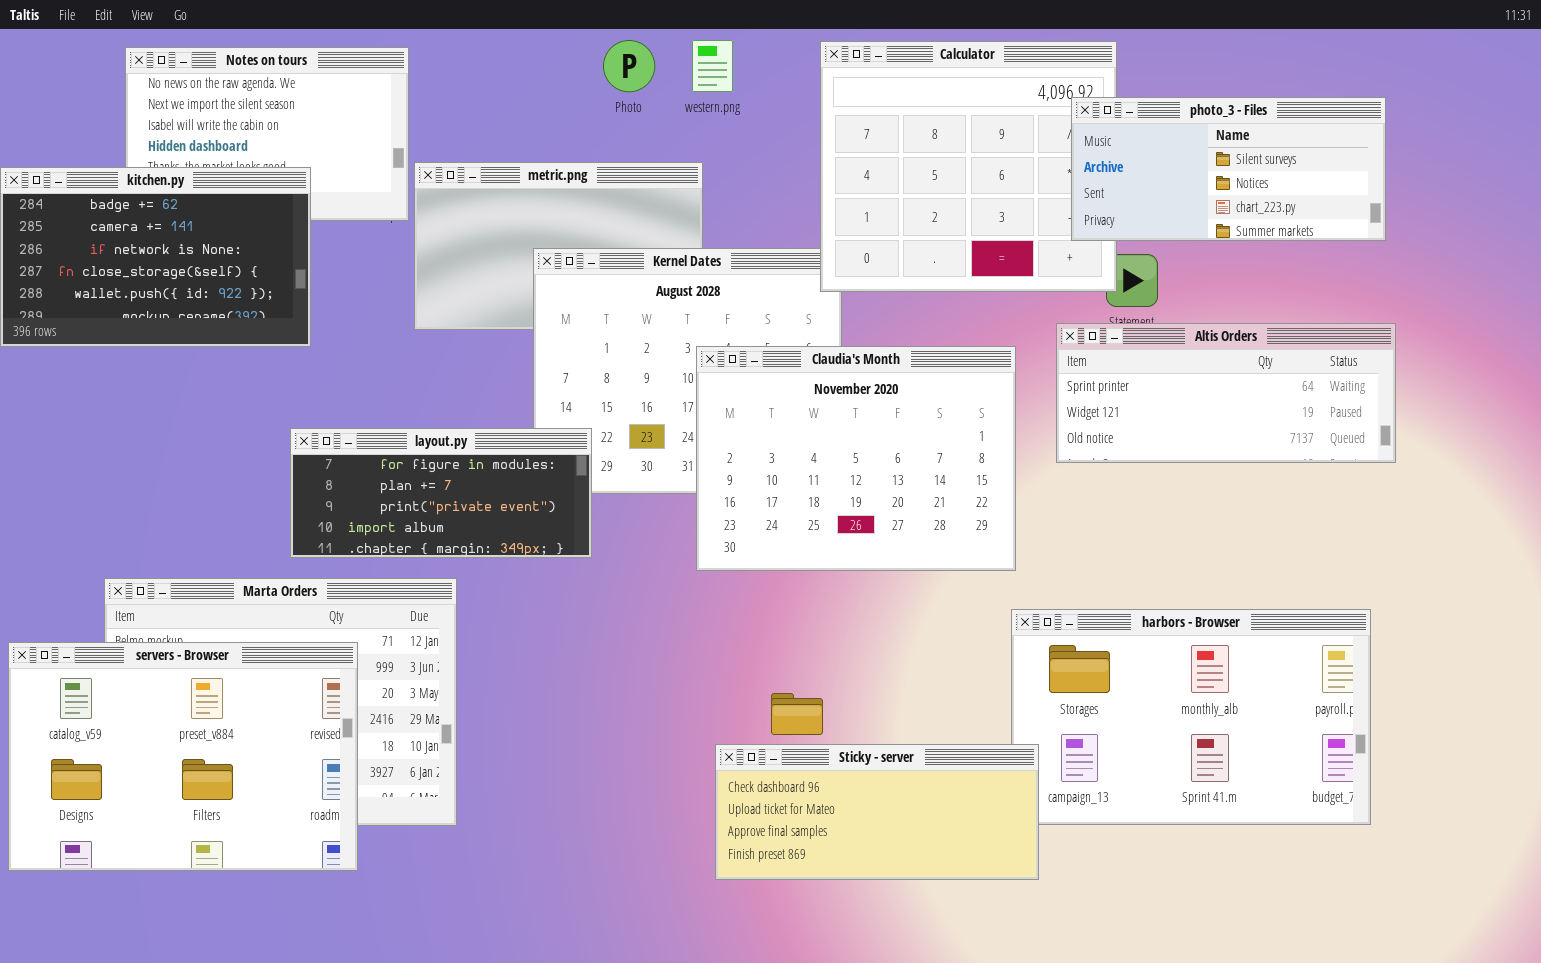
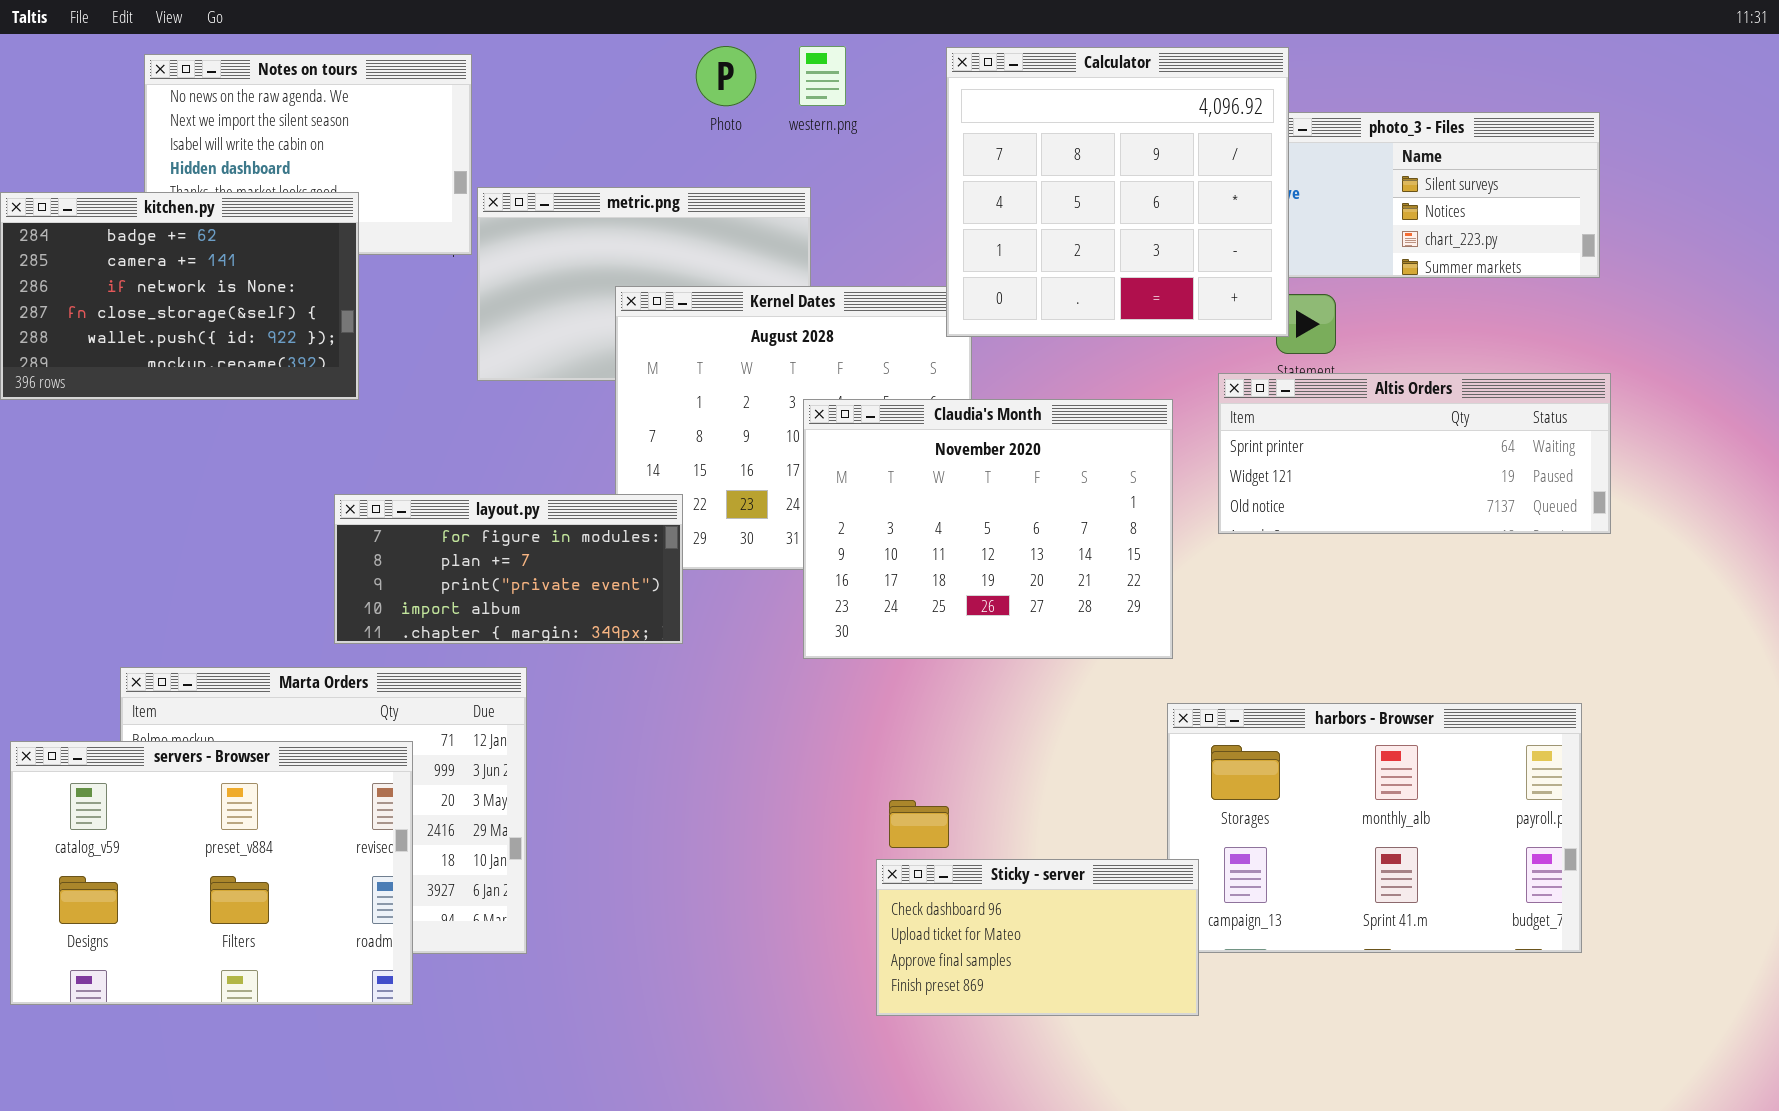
Calculator: [820,41,1117,292] -> [946,47,1289,337], raised
Sticky - server: [715,744,1039,880] -> [876,859,1199,1016], resized

